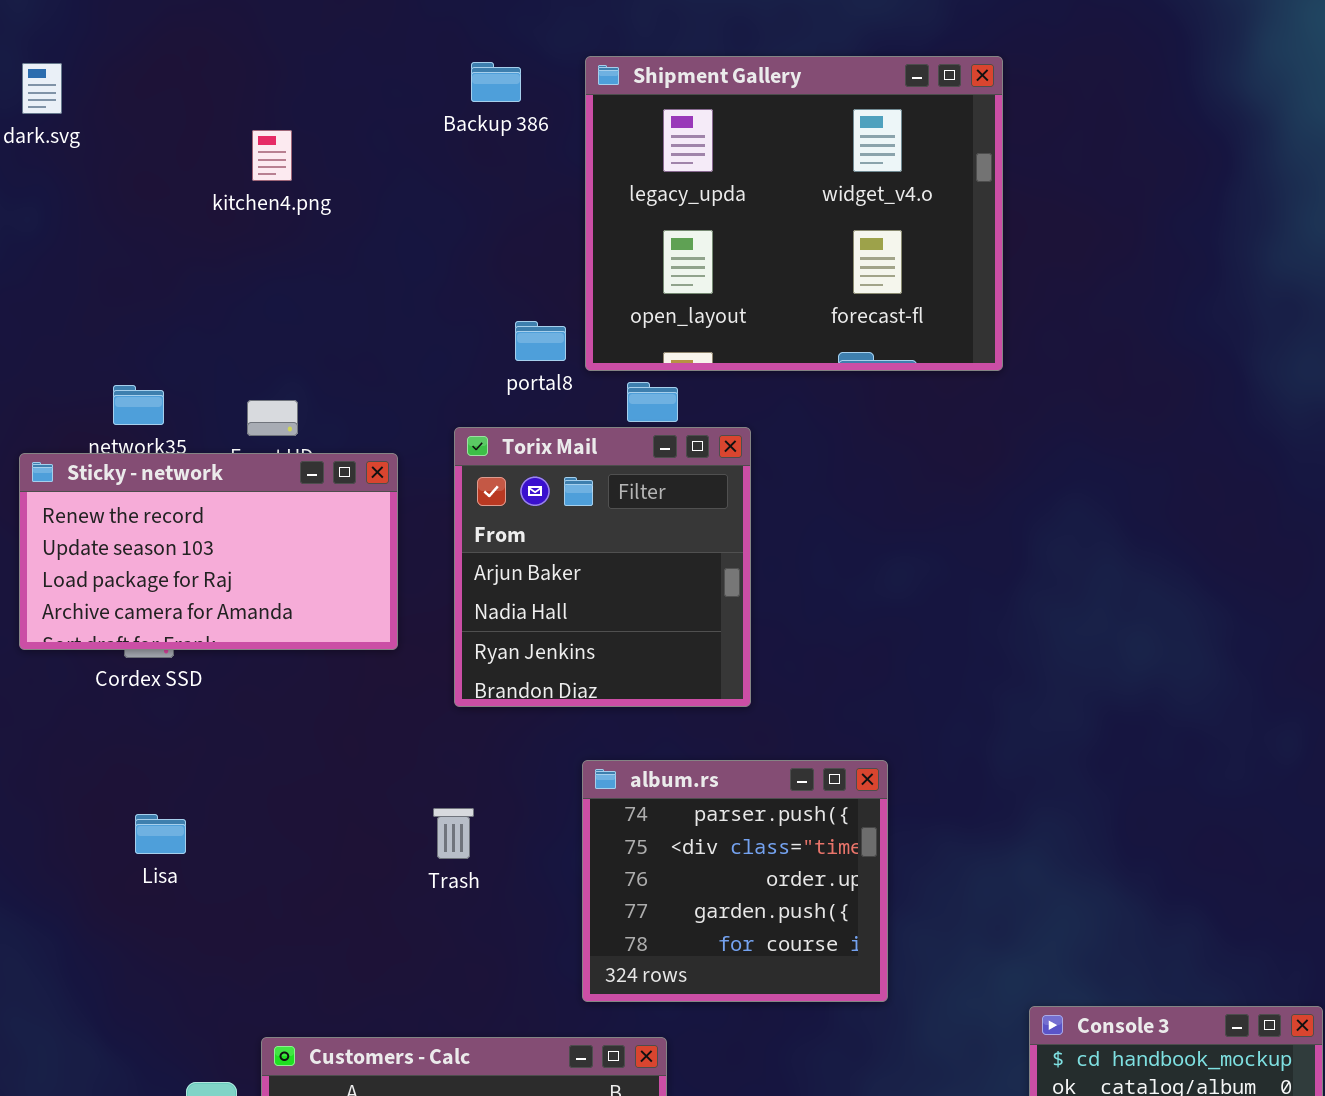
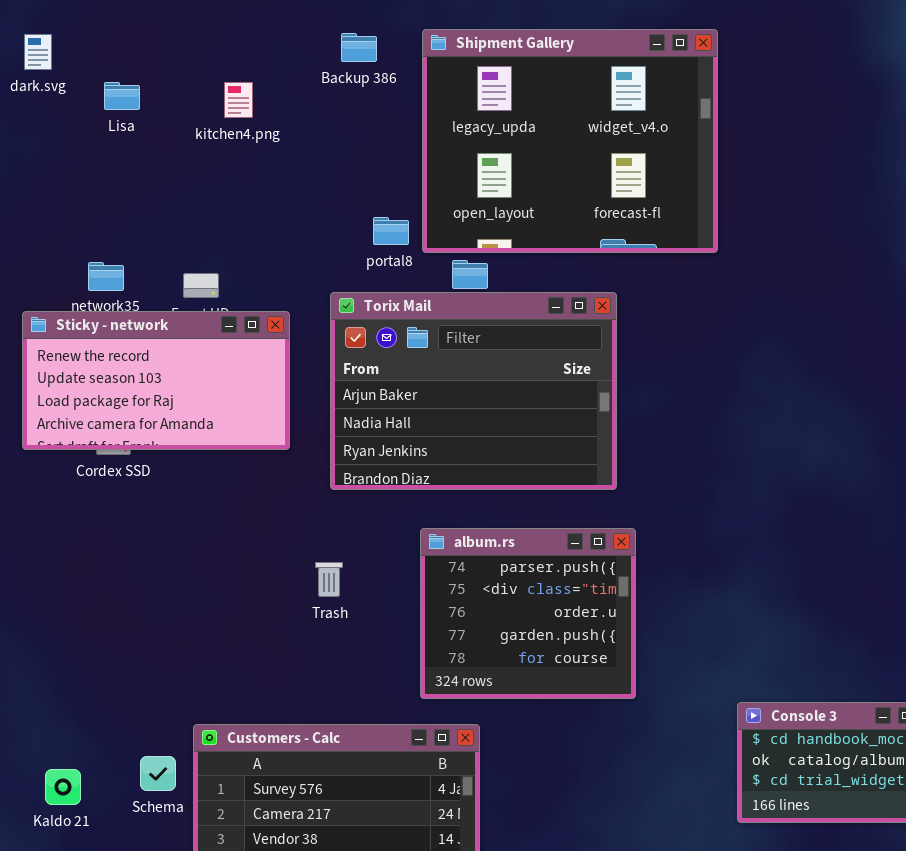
kitchen4.png: [252,130,292,181] -> [224,82,253,118], moved
Torix Mail: [454,427,751,707] -> [330,292,617,490], resized
Lisa: [135,814,186,854] -> [104,82,140,110], moved

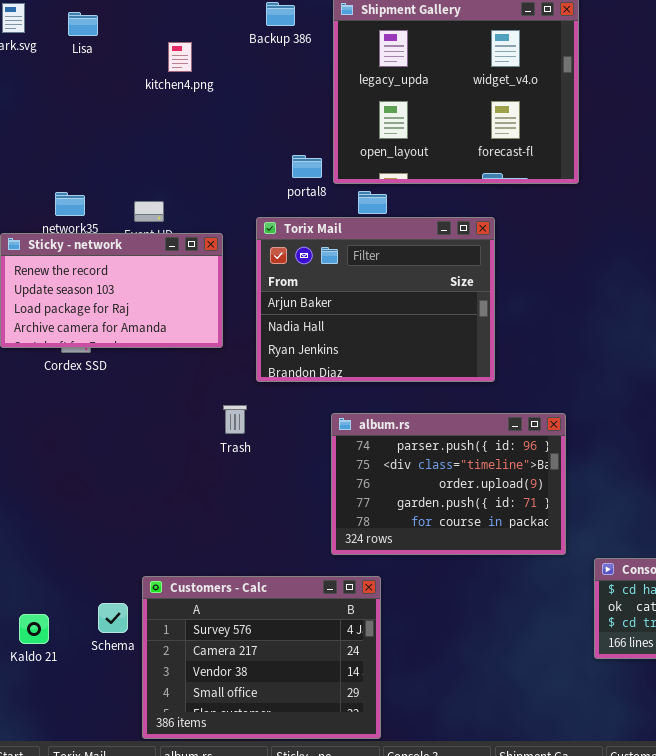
Lisa: [104,82,140,110] -> [68,12,98,36], moved
album.rs: [420,528,636,699] -> [331,413,566,555], resized
Trash: [315,562,343,597] -> [223,405,247,434], moved

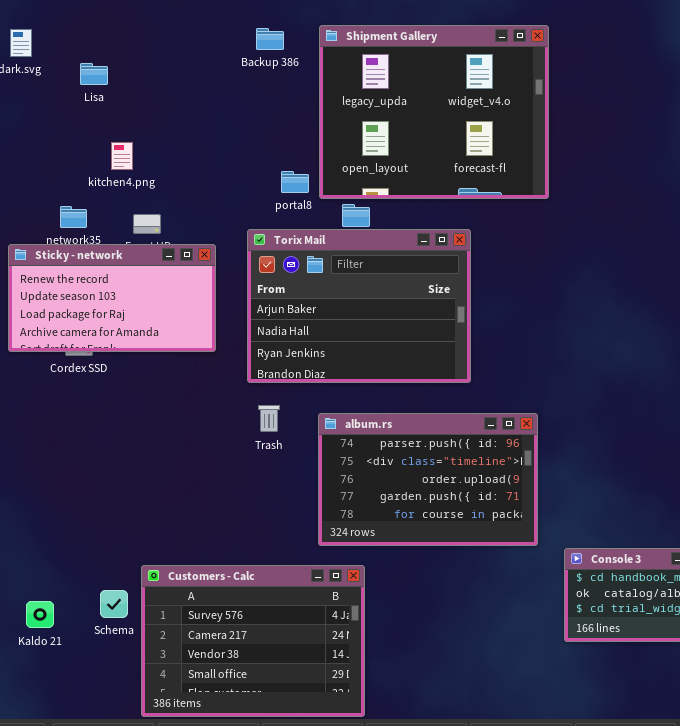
Lisa: [68,12,98,36] -> [80,63,108,85], moved
kitchen4.png: [168,42,192,72] -> [111,142,133,170], moved
Trash: [223,405,247,434] -> [258,405,280,432], moved

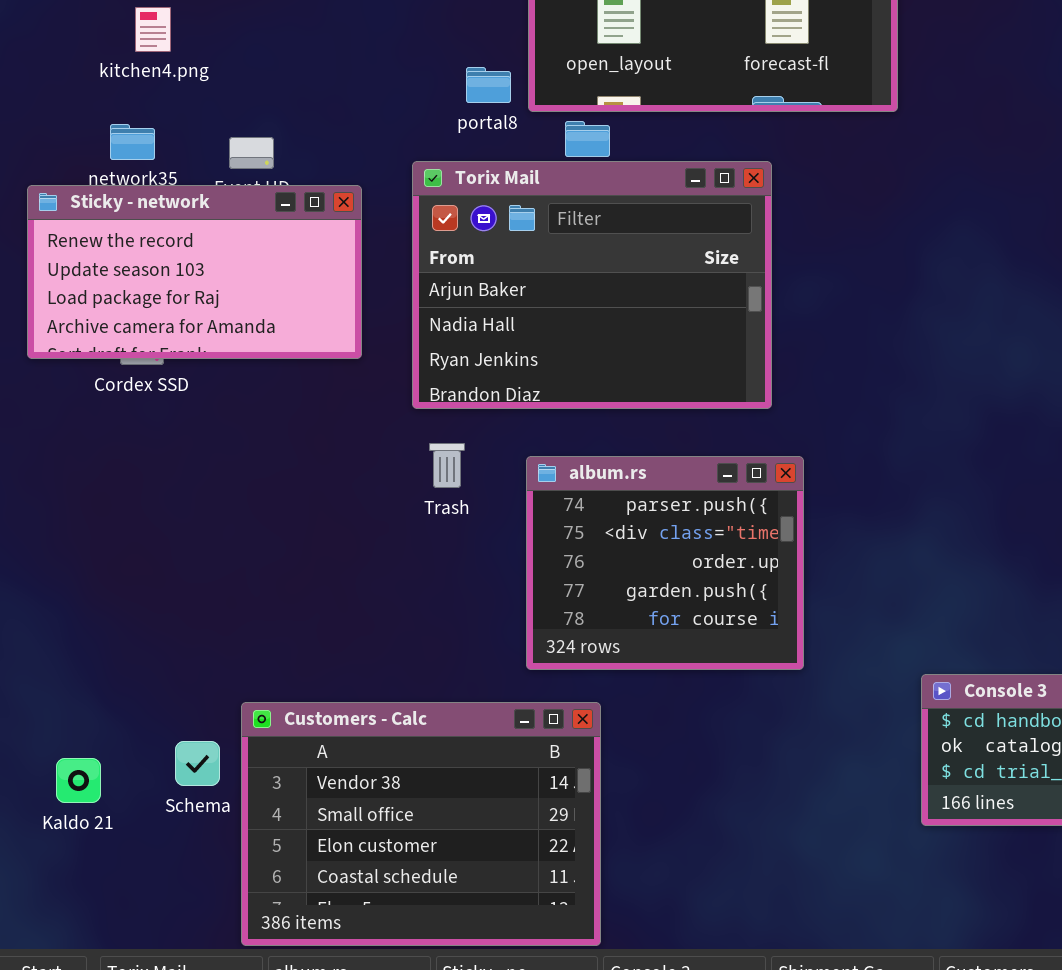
kitchen4.png: [111,142,133,170] -> [135,7,171,52], moved
album.rs: [318,413,538,546] -> [526,456,804,670], resized
Customers - Calc: [141,565,365,717] -> [241,702,601,946], scrolled down 2 rows

